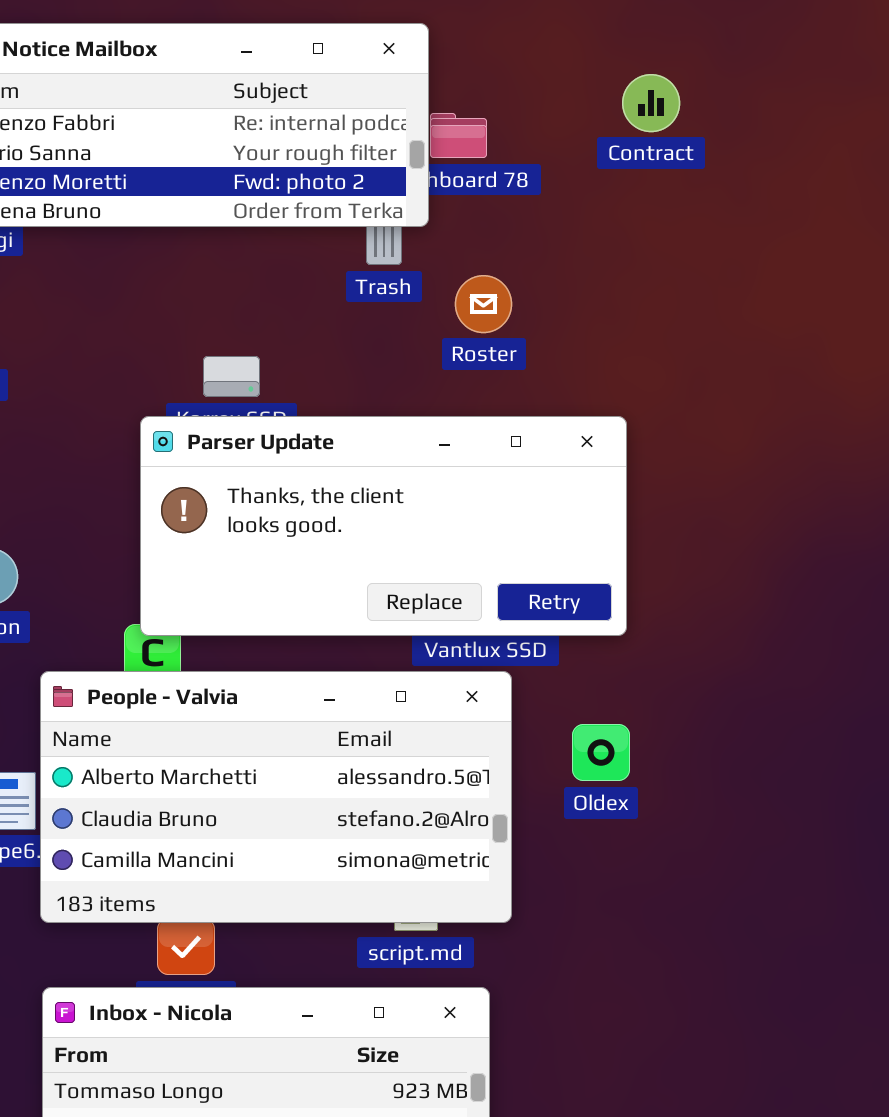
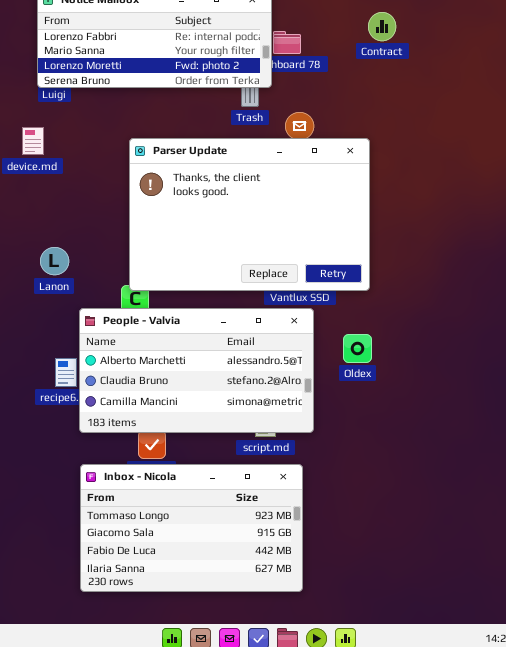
Parser Update: [140,416,627,636] -> [129,138,370,291], resized

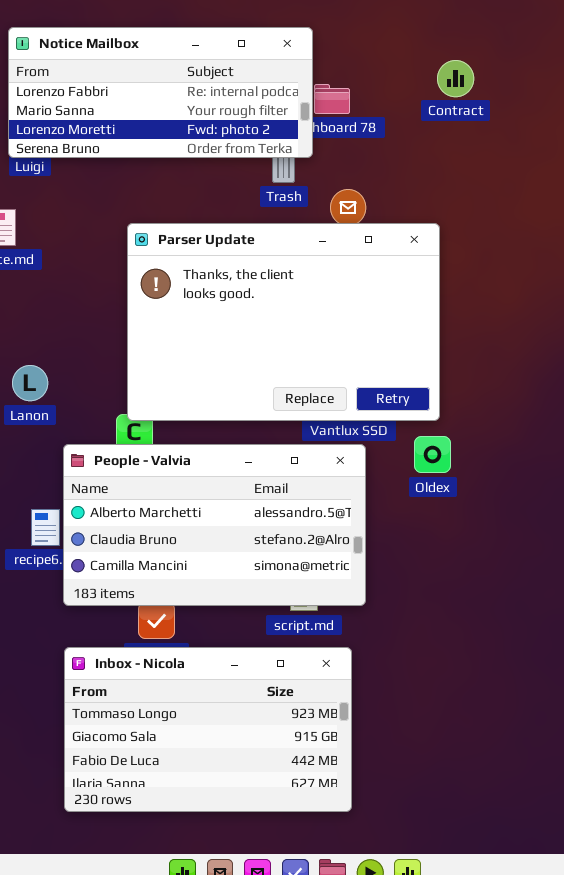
Oldex: [343,334,372,363] -> [414,436,451,473], moved

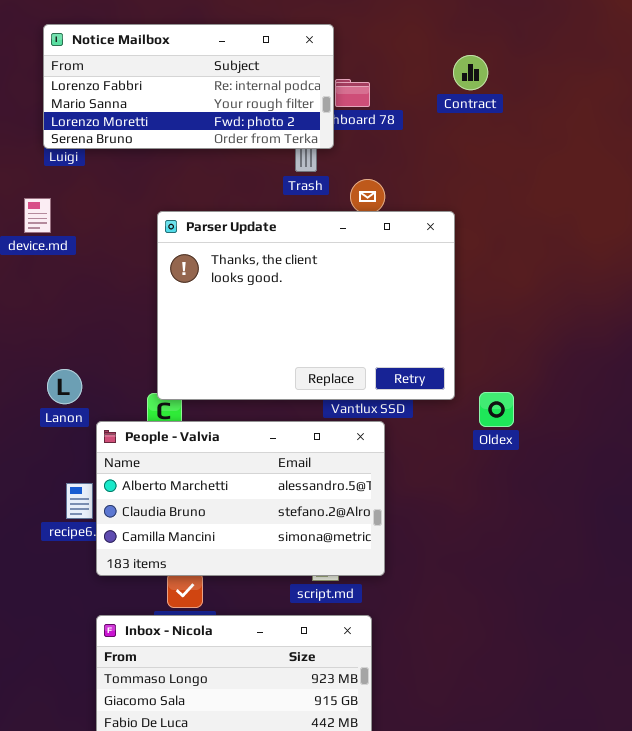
Lanon: [12,365,48,401] -> [47,369,82,404], moved
Oldex: [414,436,451,473] -> [479,392,514,427], moved

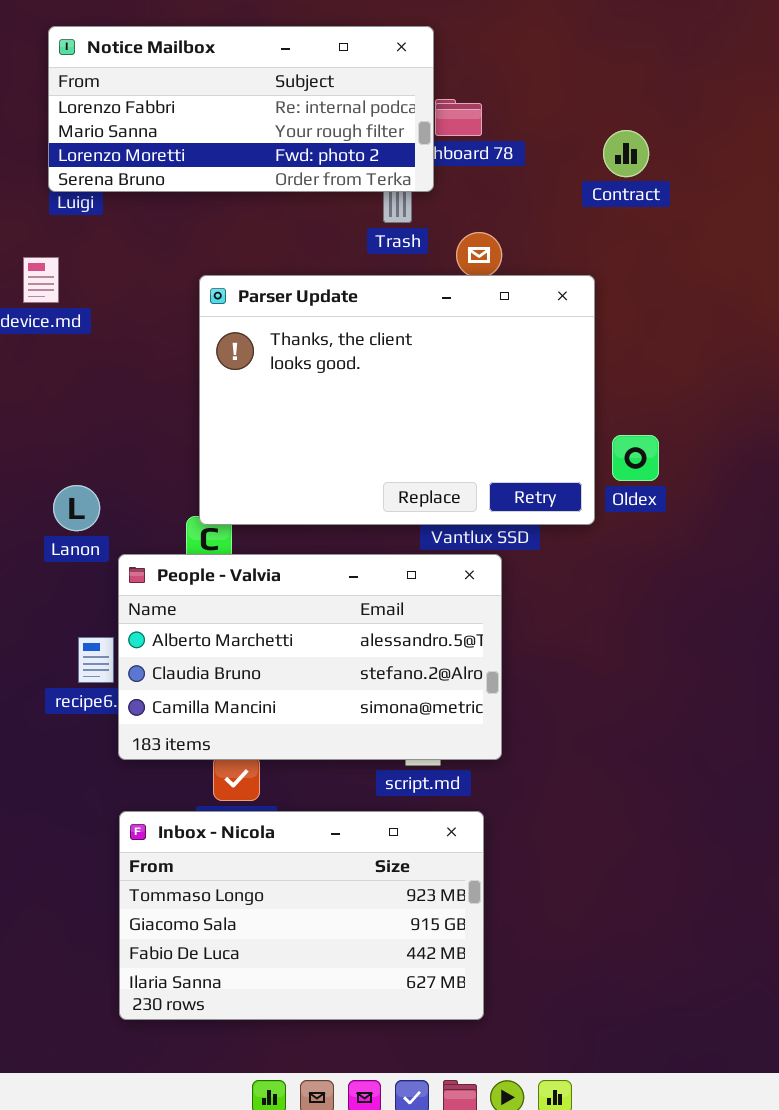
Contract: [453,55,488,90] -> [603,130,649,177], moved
Oldex: [479,392,514,427] -> [612,435,659,481], moved

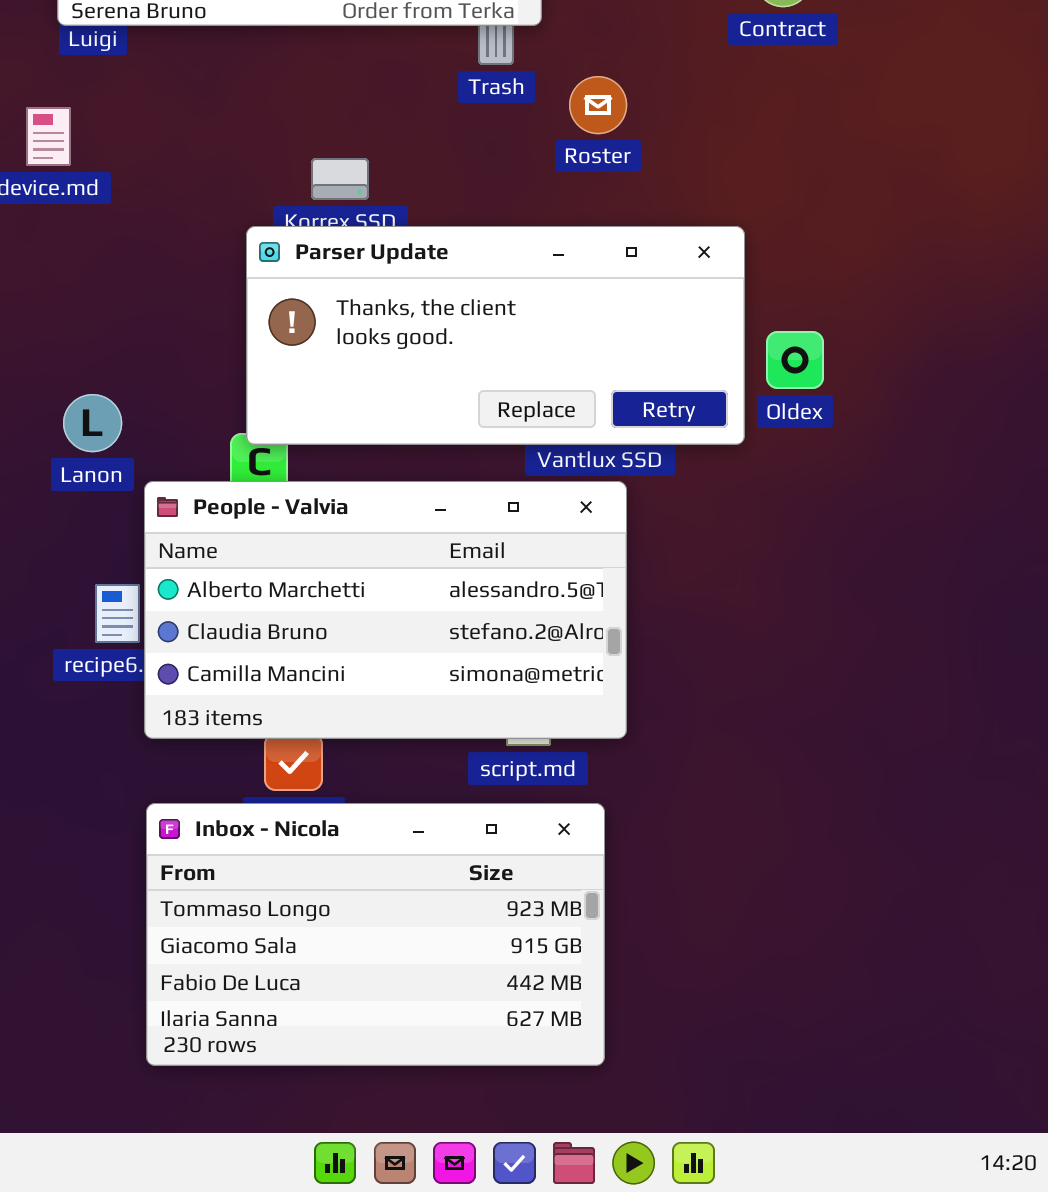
Parser Update: [199,275,595,525] -> [246,226,745,445], resized

